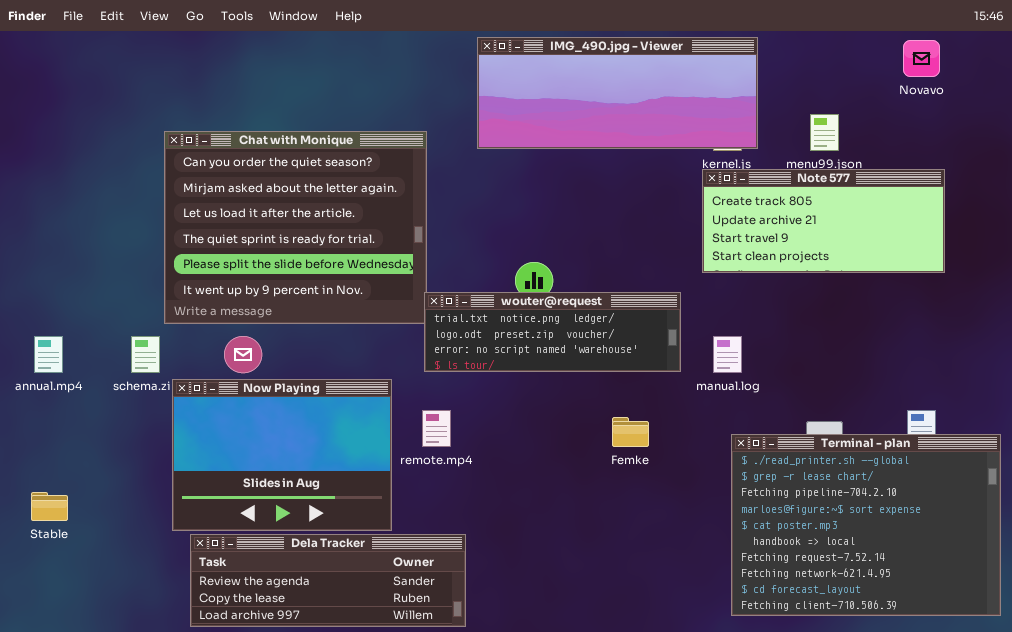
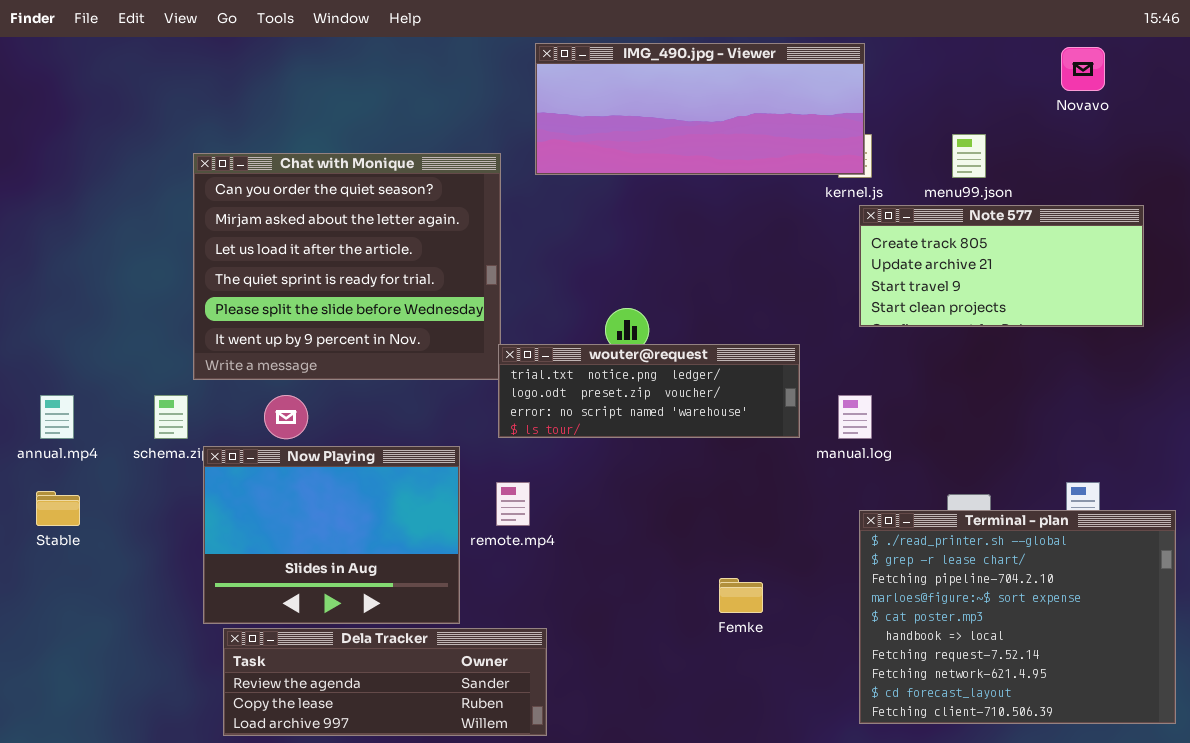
IMG_490.jpg - Viewer: [477,37,758,149] -> [535,43,865,175], moved
Note 577: [702,169,945,273] -> [859,205,1144,327], moved
Femke: [612,417,649,447] -> [719,578,763,613], moved
Stable: [31,492,68,521] -> [36,491,80,526], moved

